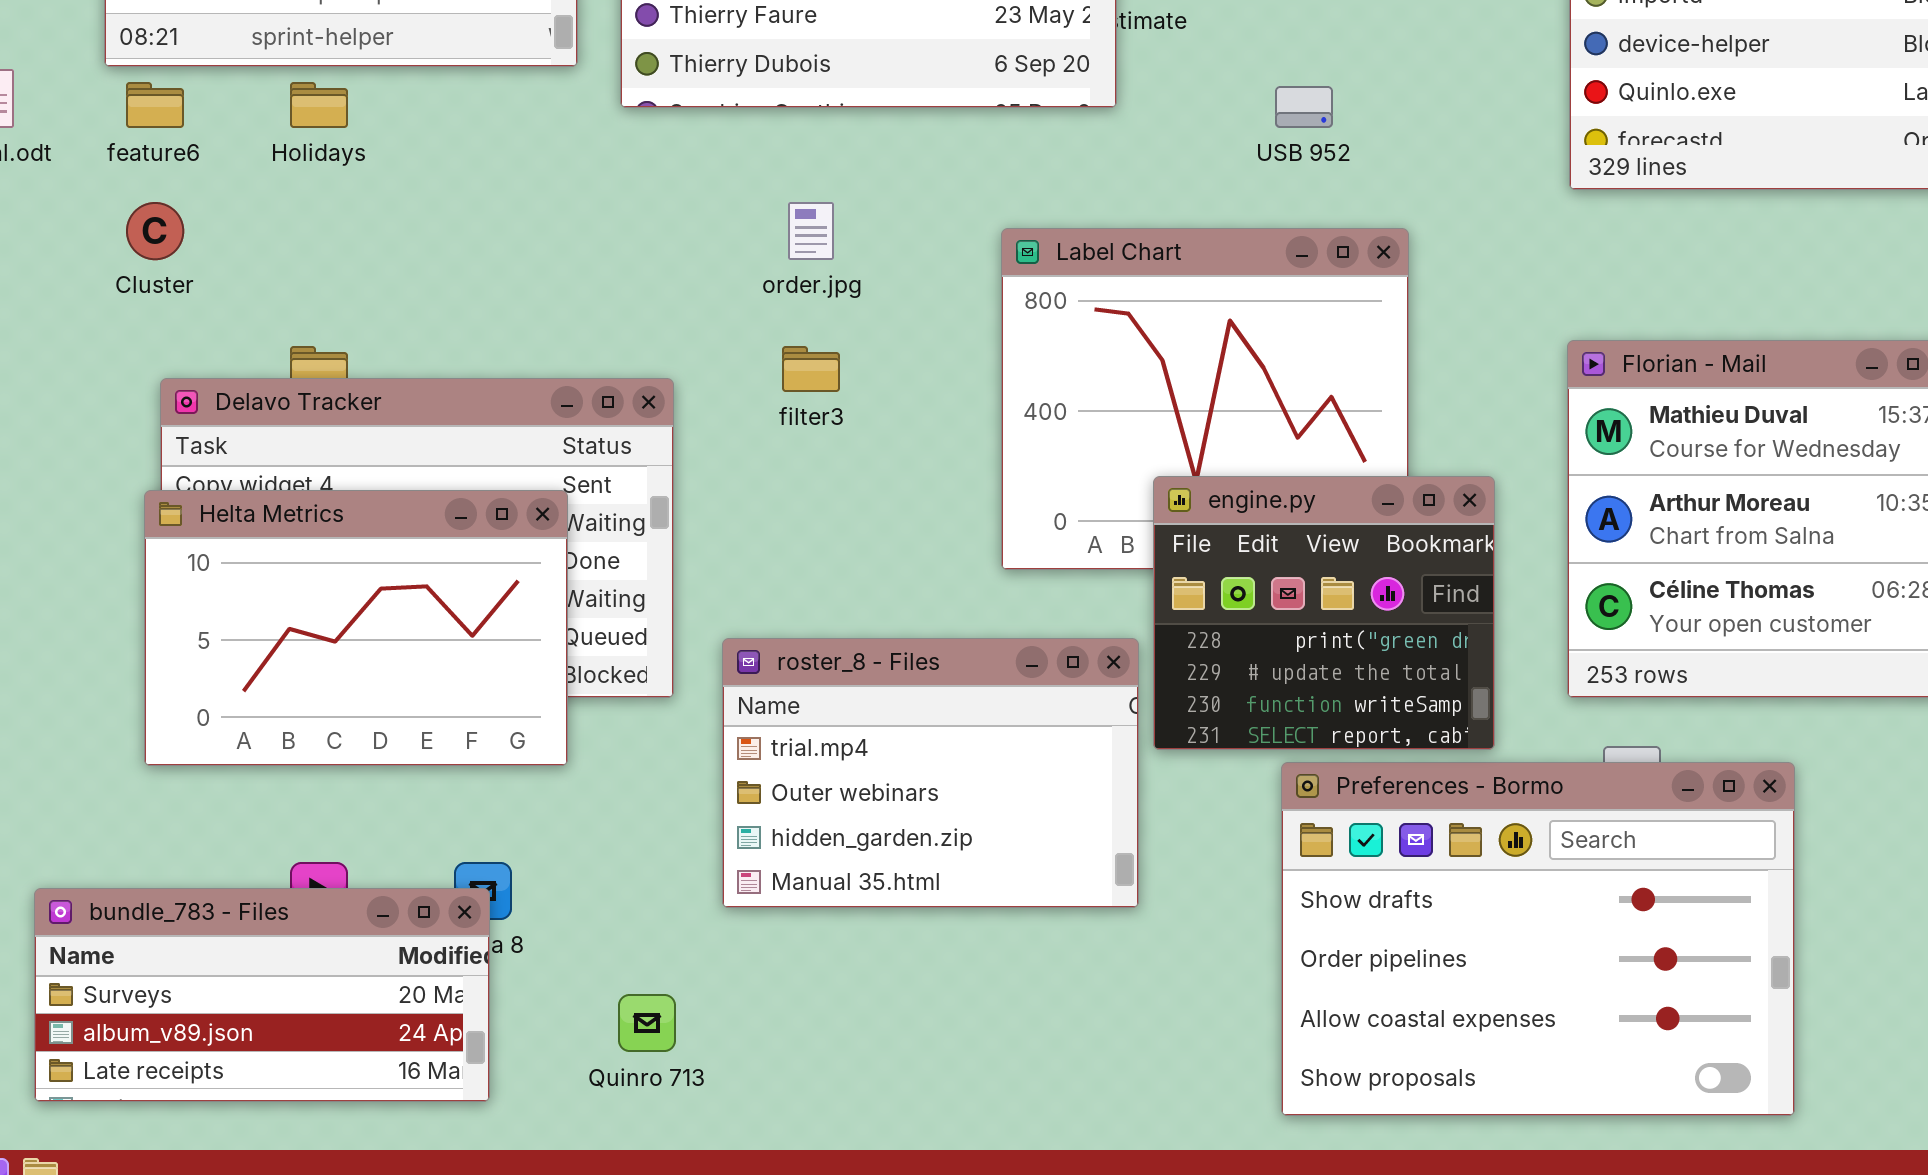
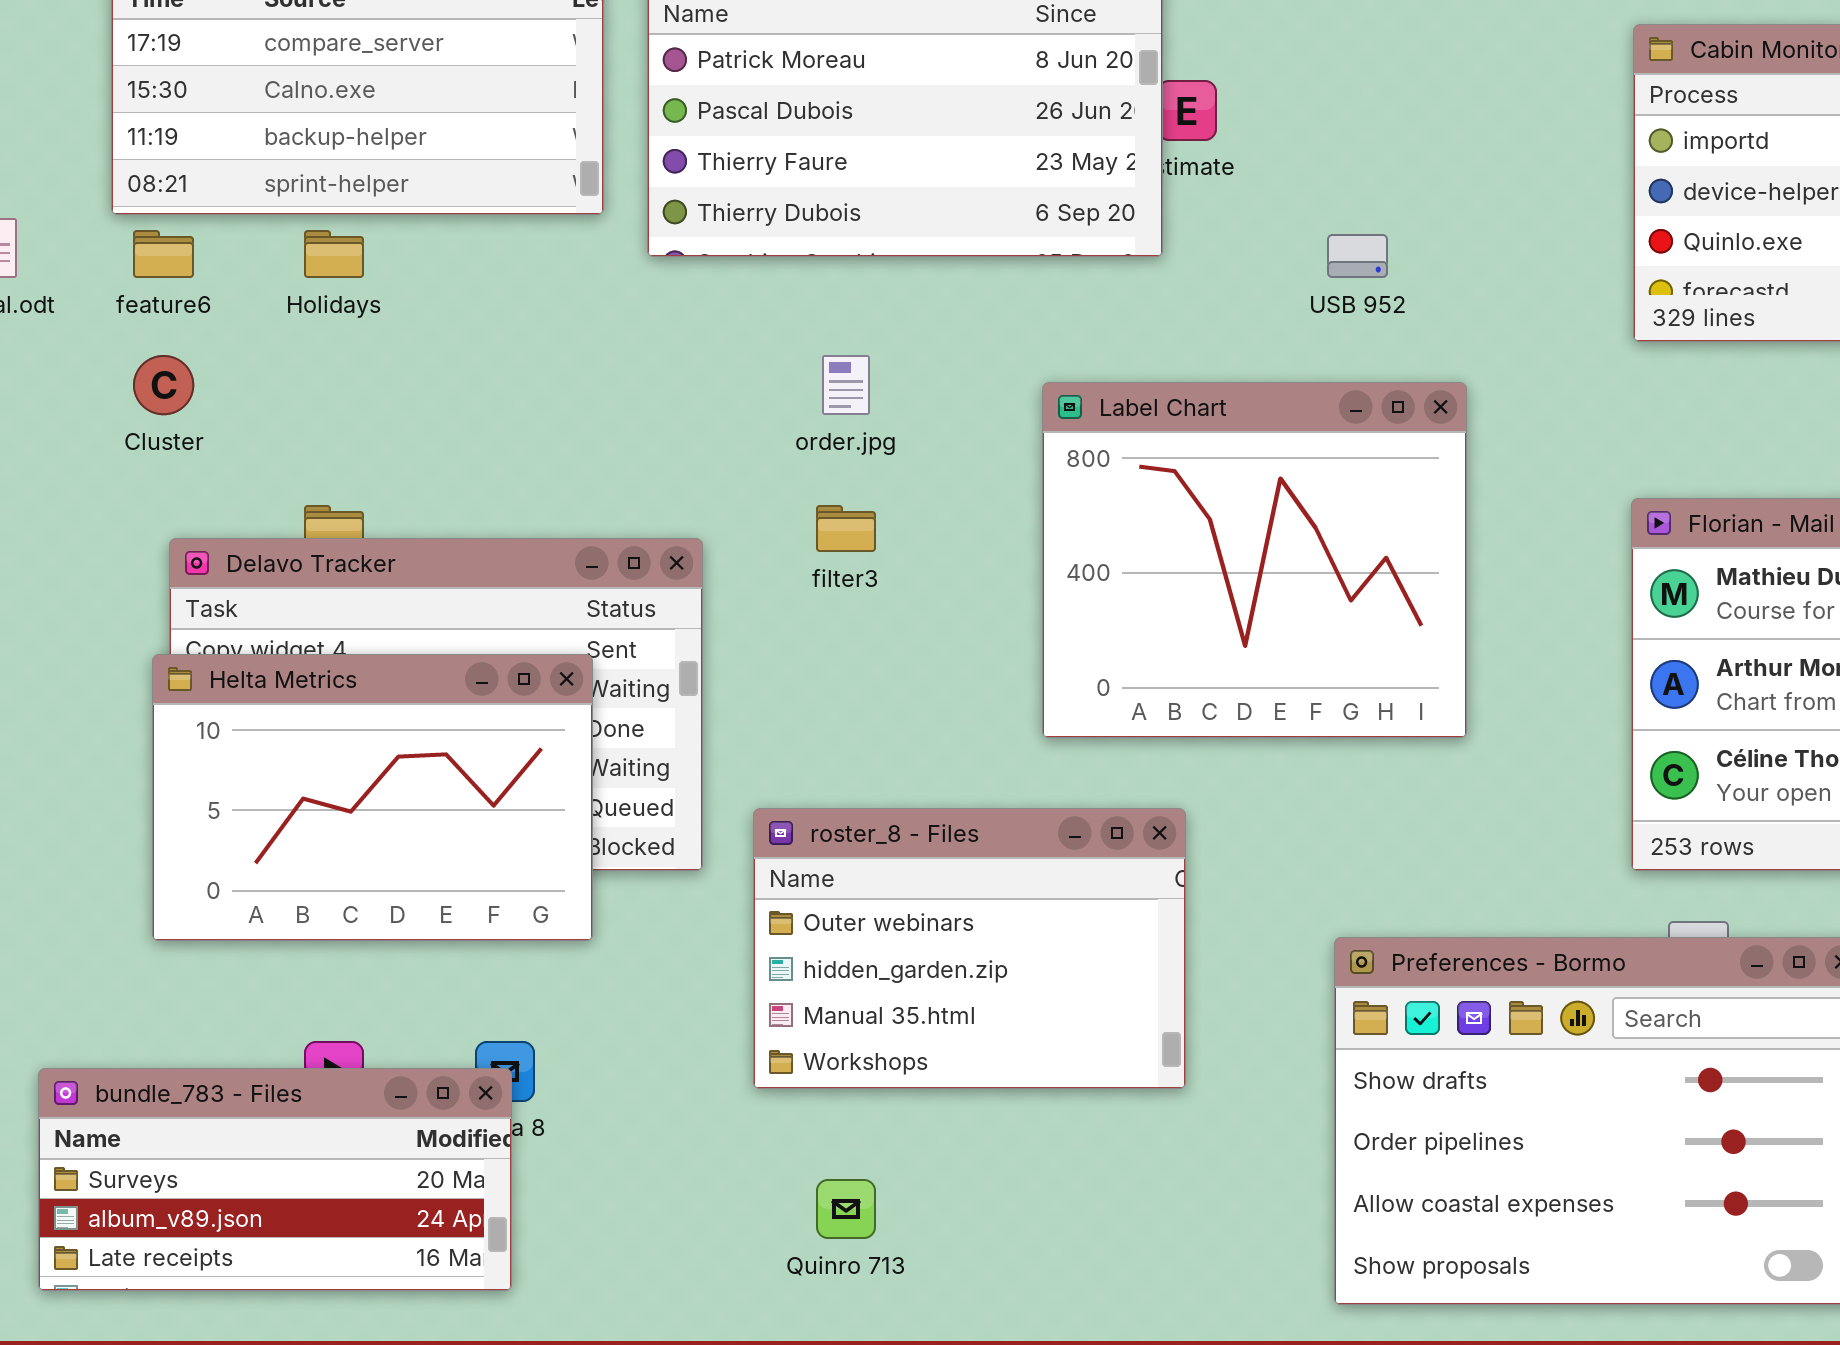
engine.py: [1153,476,1495,750] -> none, closed
roster_8 - Files: [722,638,1139,908] -> [753,808,1186,1089], scrolled down 1 row
Quinro 713: [618,994,676,1052] -> [816,1179,876,1239], moved

